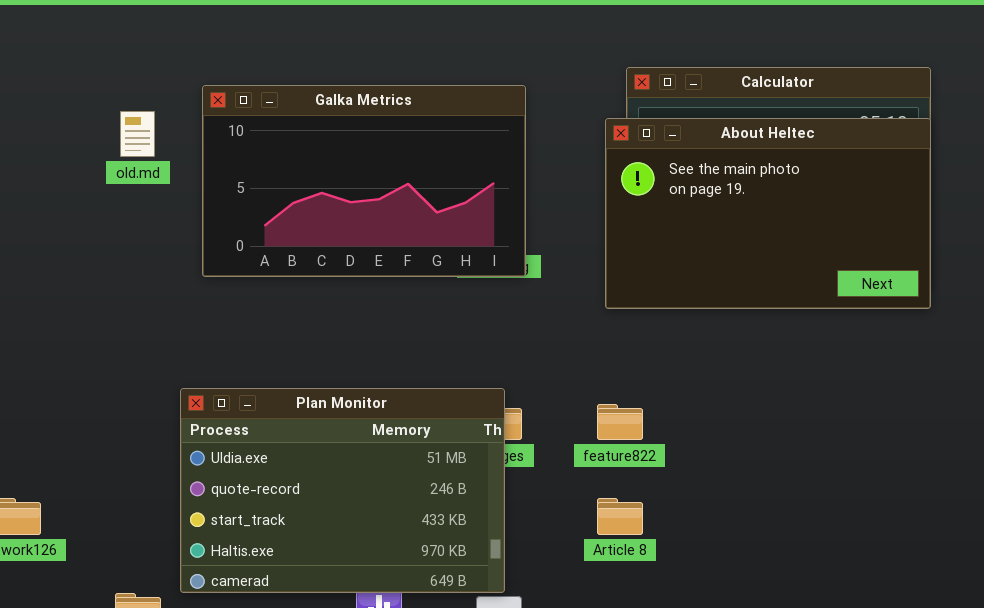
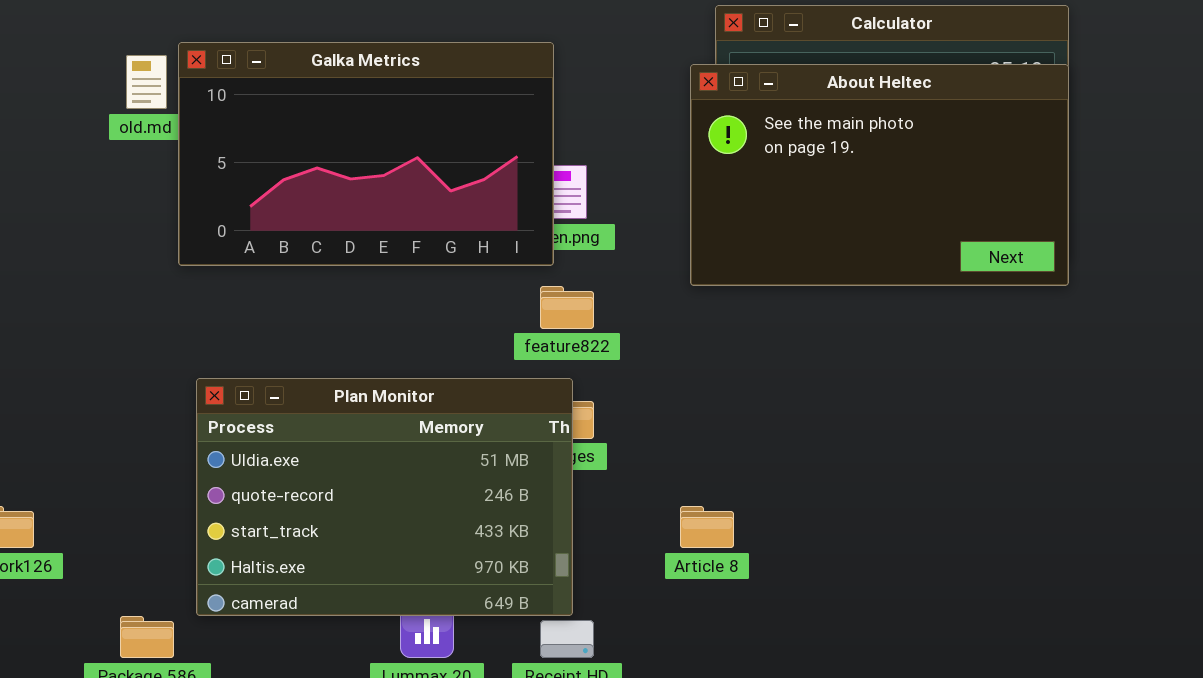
Galka Metrics: [202,85,526,277] -> [178,42,554,266], moved
feature822: [597,404,643,440] -> [540,286,594,329], moved

